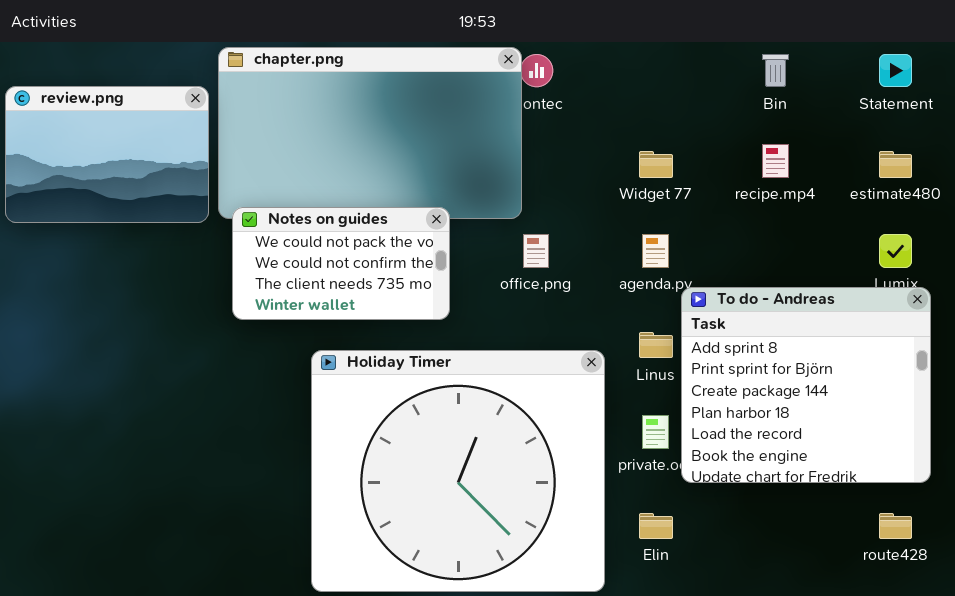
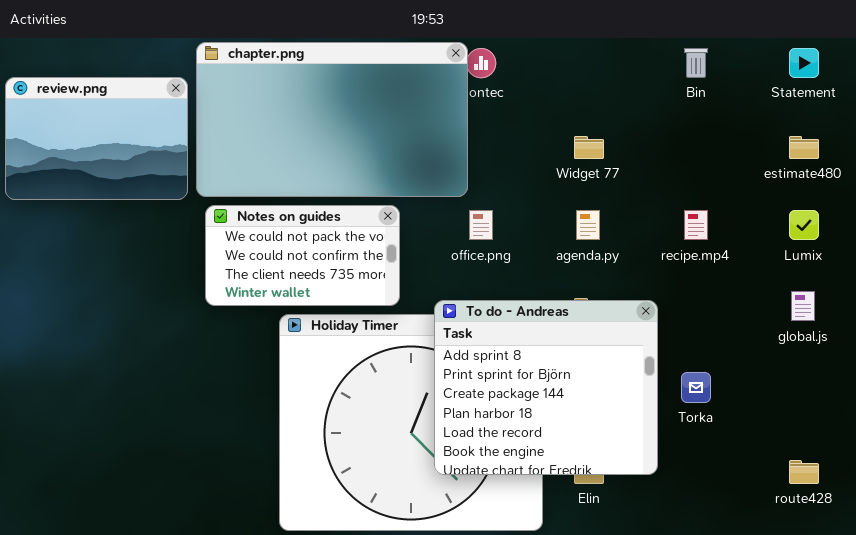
recipe.mp4: [762,144,789,178] -> [684,210,708,240], moved
Notes on guides: [232,207,450,320] -> [205,205,400,306], moved
To do - Andreas: [681,287,931,483] -> [434,300,658,475], moved

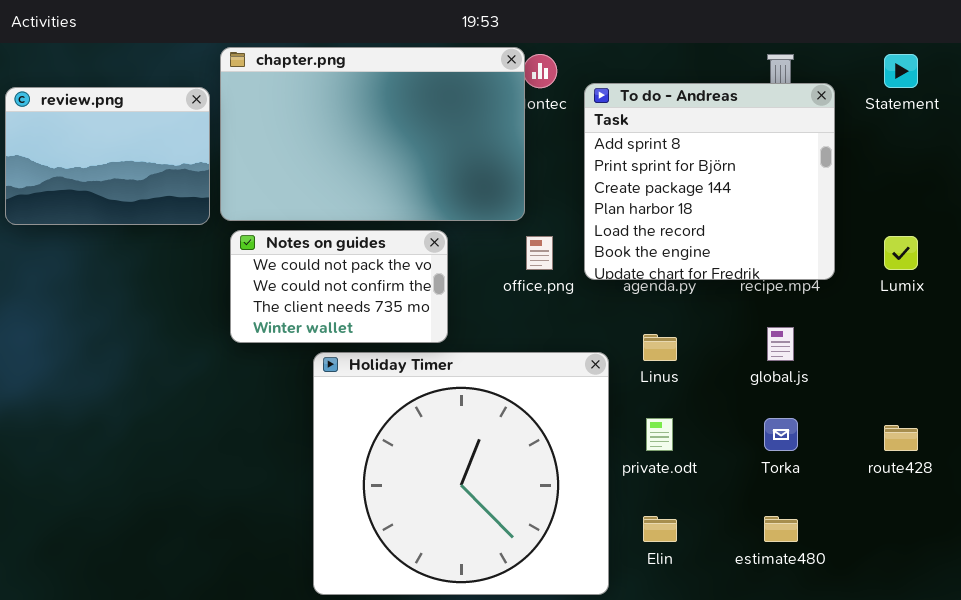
estimate480: [789,136,819,159] -> [764,516,798,542], moved
global.js: [791,291,815,321] -> [767,327,794,361], moved
To do - Andreas: [434,300,658,475] -> [584,83,835,280], moved
route428: [789,460,819,484] -> [884,425,918,451], moved

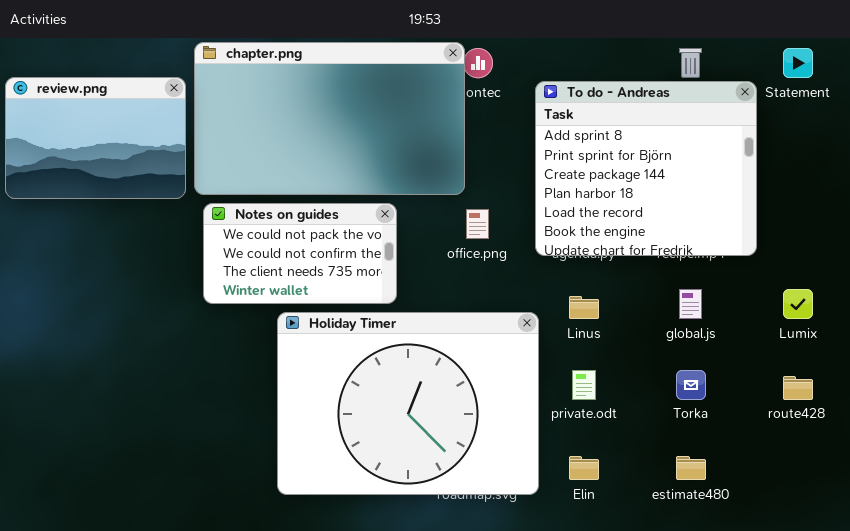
To do - Andreas: [584,83,835,280] -> [535,81,757,256], moved
Lumix: [884,236,918,270] -> [783,289,813,319], moved
Holiday Timer: [313,352,609,595] -> [277,312,539,495], resized

